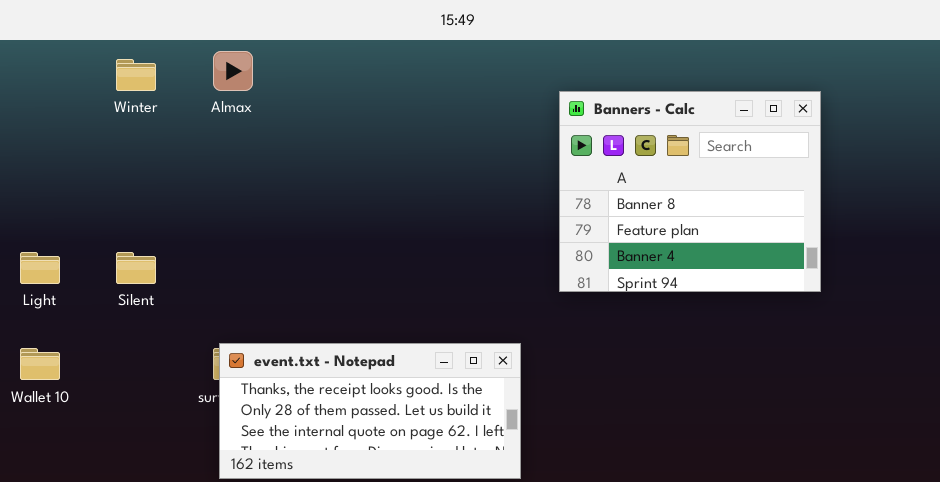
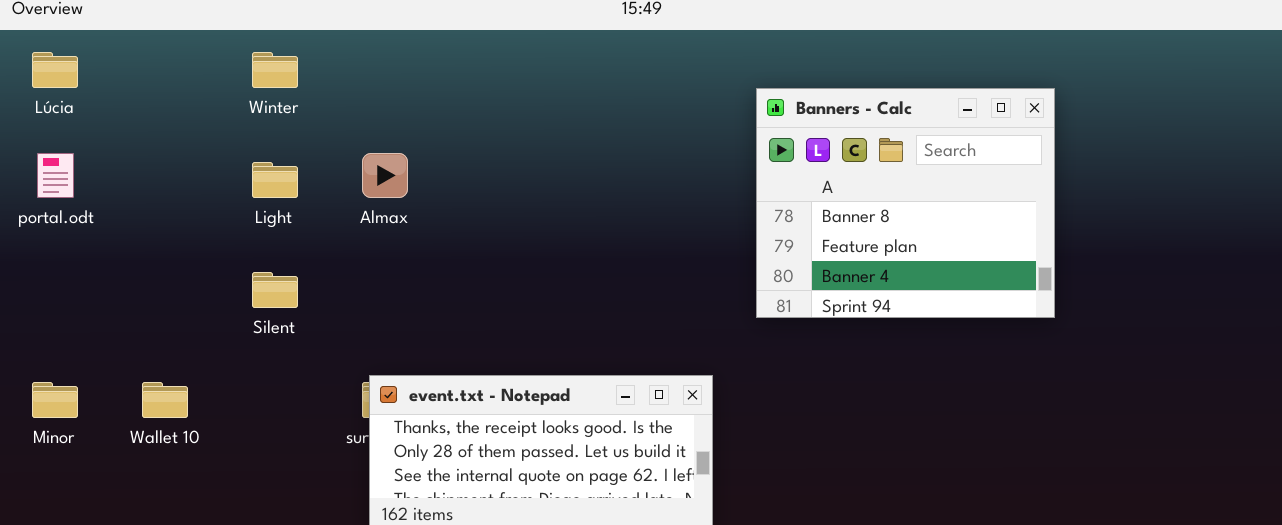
Almax: [213,51,253,91] -> [362,153,408,198], moved
Light: [20,252,60,284] -> [252,162,298,198], moved

